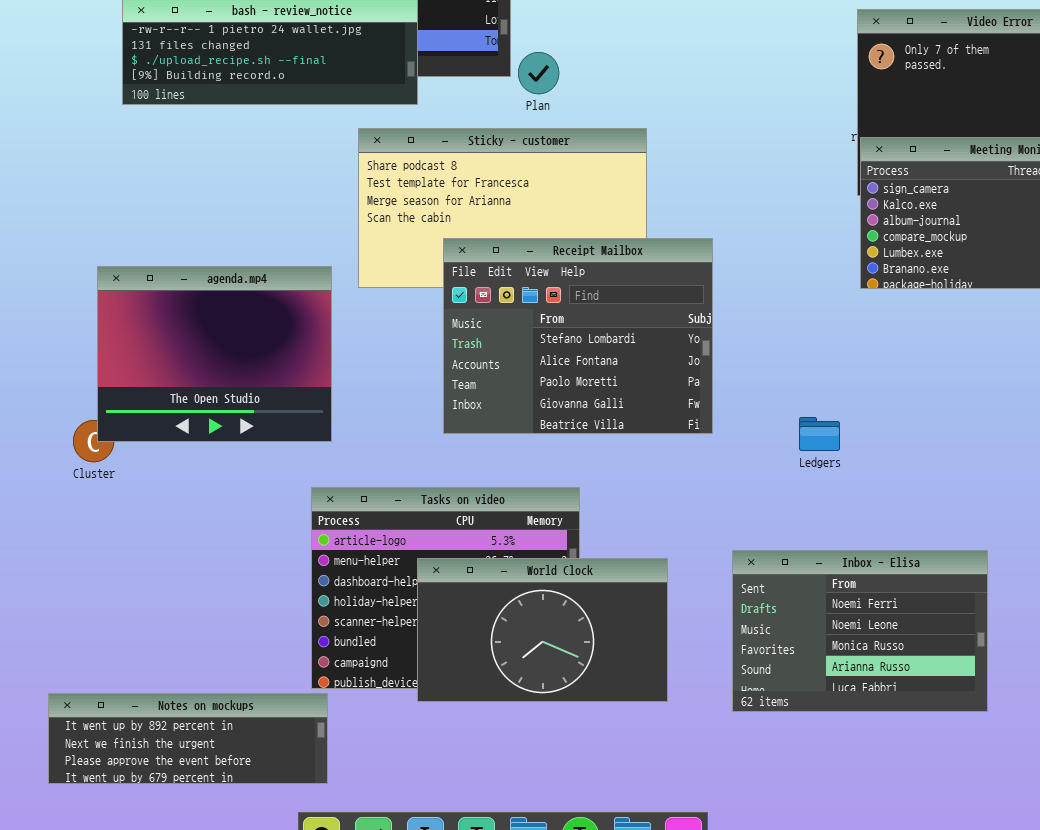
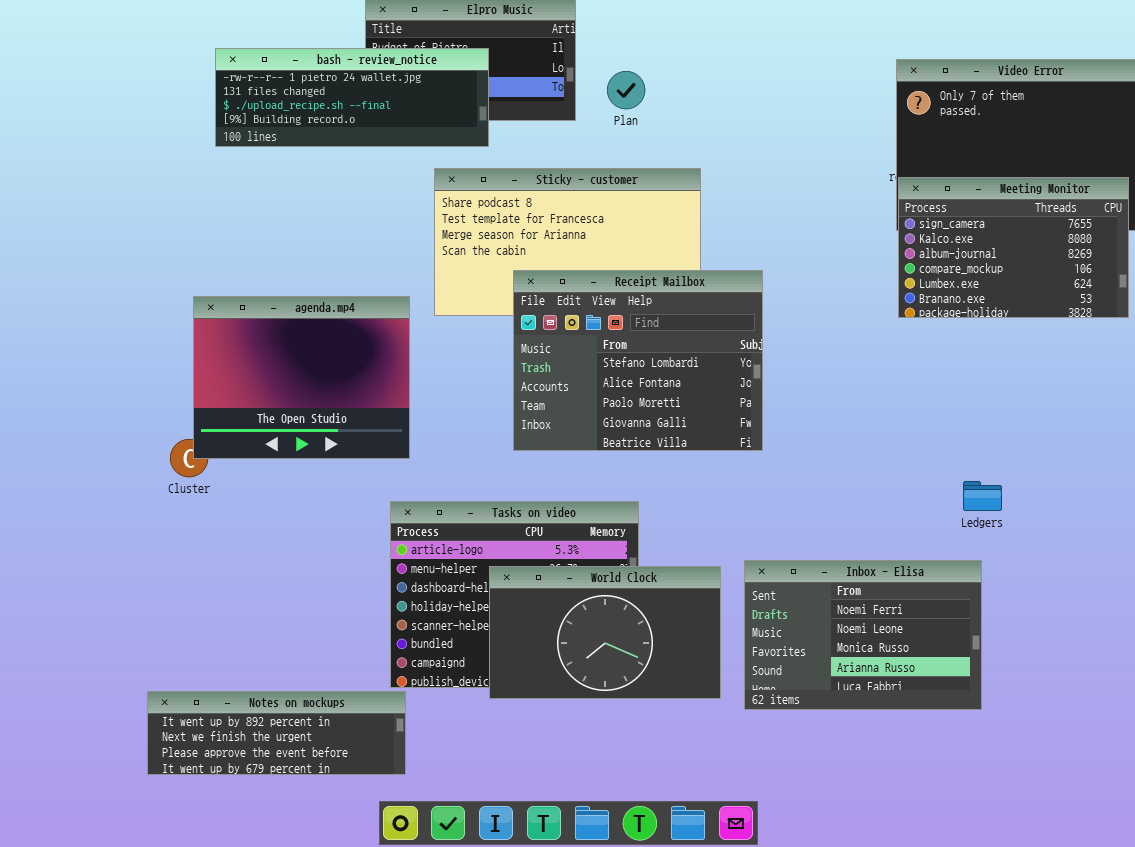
Plan: [518,52,559,94] -> [607,71,645,109], moved
Ledgers: [799,417,840,451] -> [963,481,1002,511], moved
Inbox - Elisa: [732,550,988,712] -> [744,560,982,710], moved

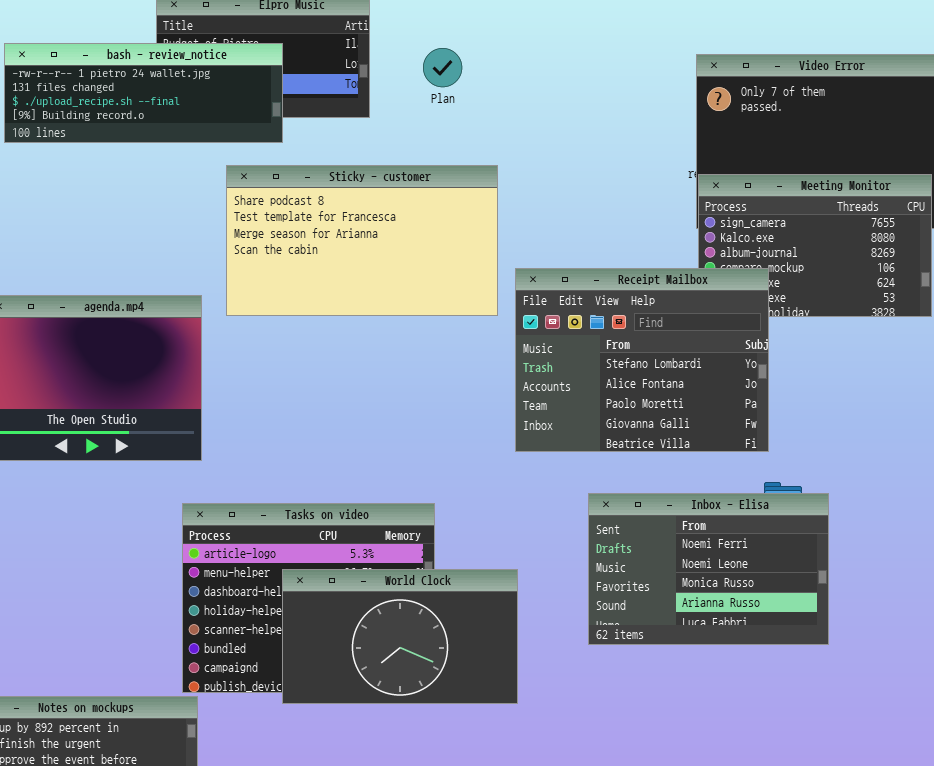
Plan: [607,71,645,109] -> [423,48,462,87], moved
Receipt Mailbox: [513,270,763,451] -> [515,268,769,452], moved
Inbox - Elisa: [744,560,982,710] -> [588,493,829,645], moved

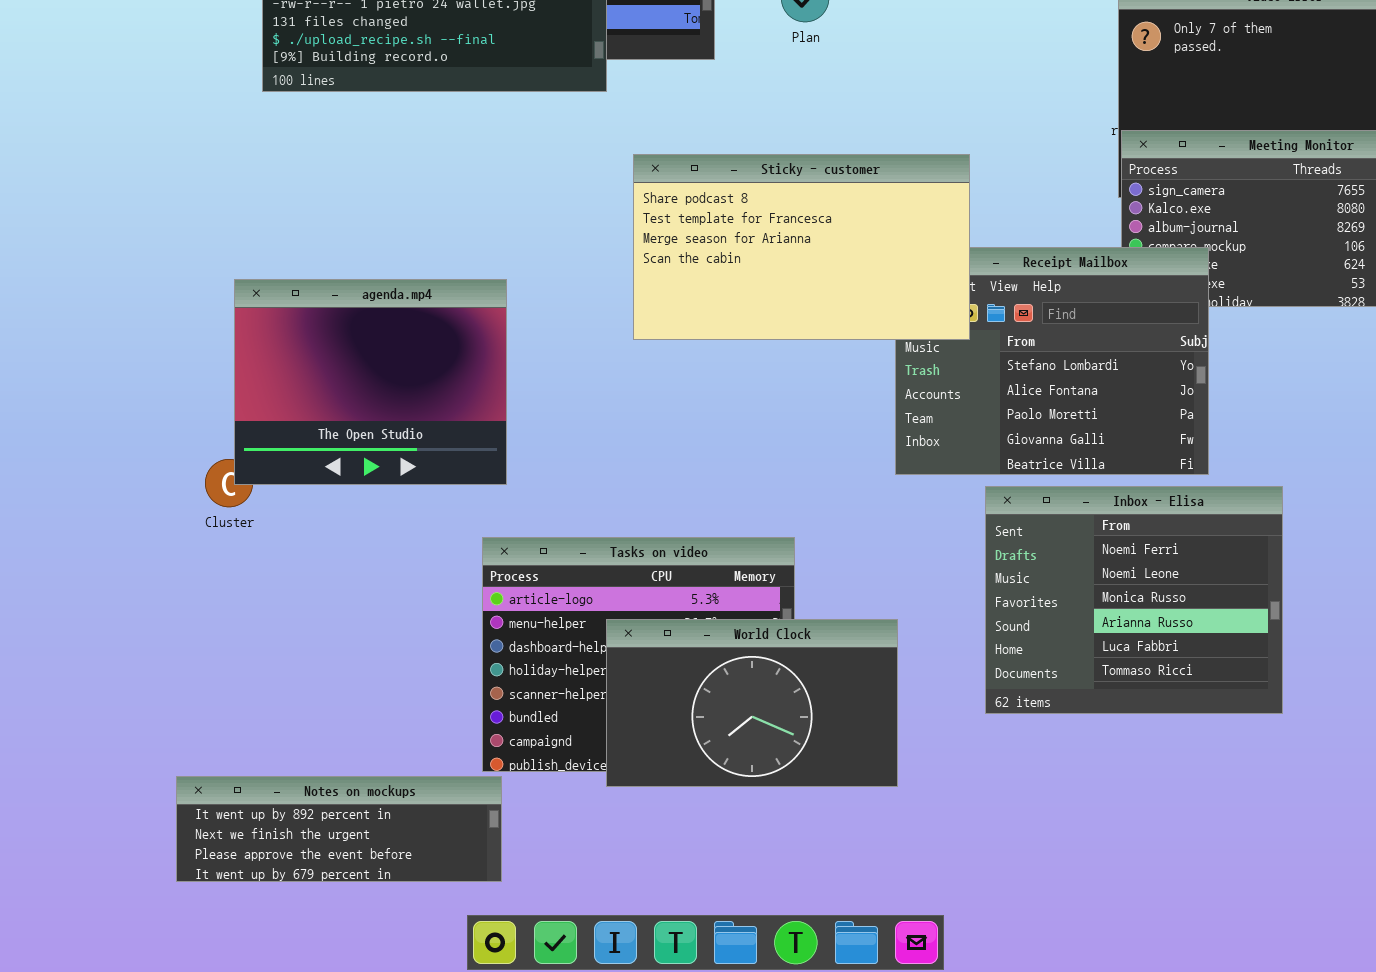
Sticky - customer: [226,165,498,316] -> [633,154,970,340], moved
Inbox - Elisa: [588,493,829,645] -> [985,486,1283,714], resized

